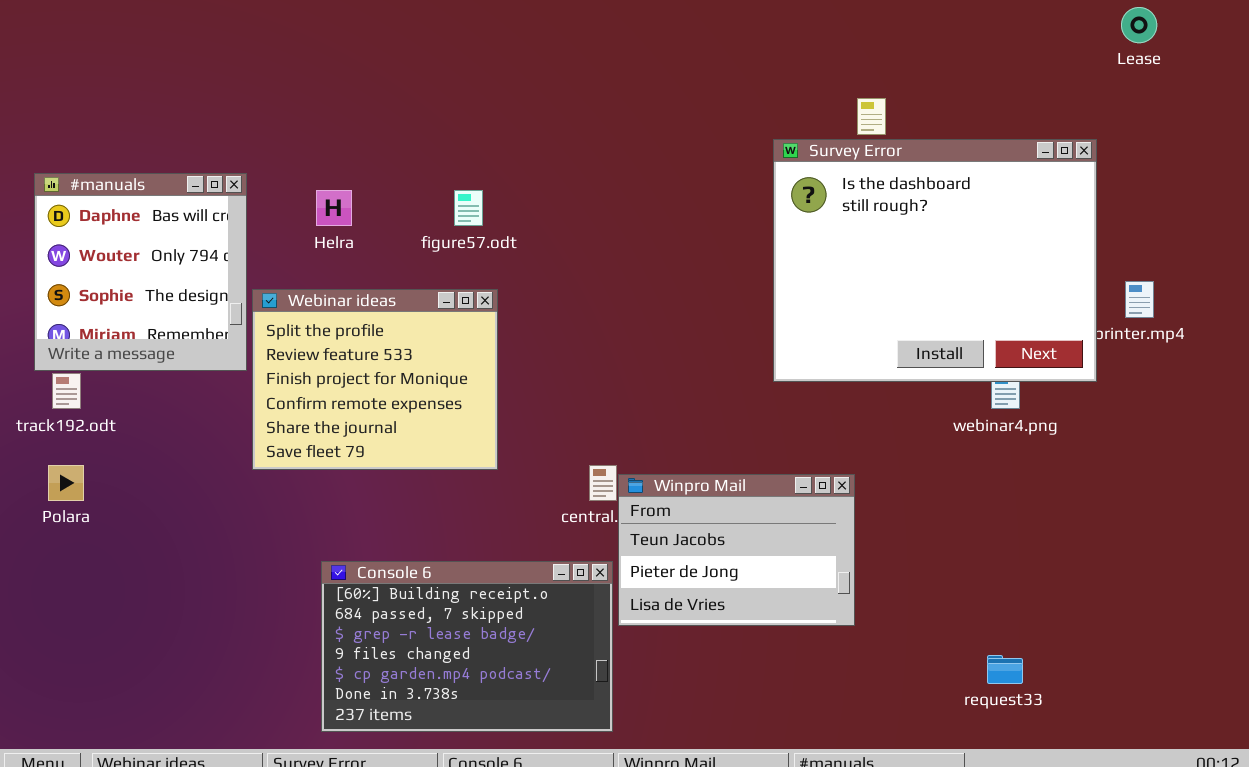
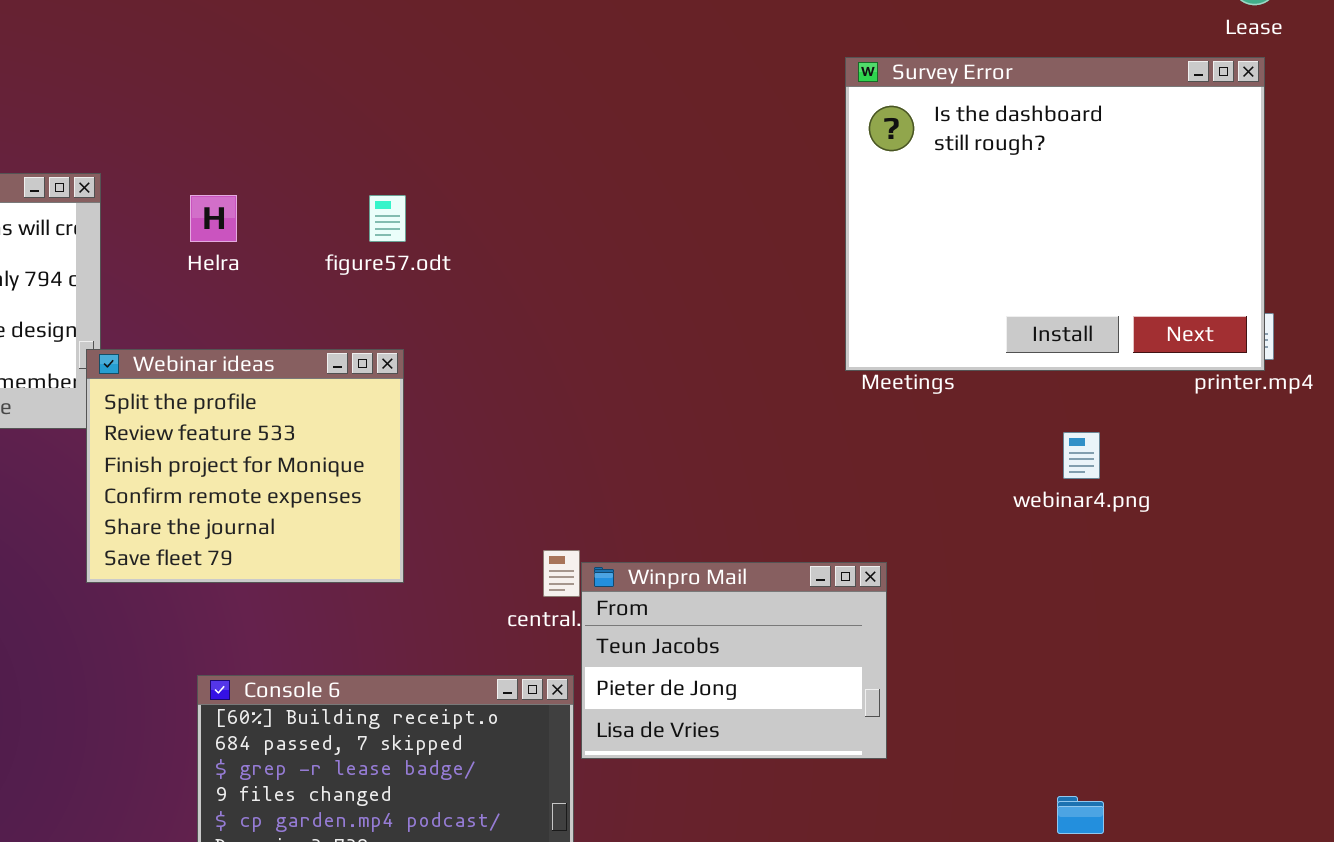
Survey Error: [773,139,1097,382] -> [845,57,1265,371], moved
Webinar ideas: [252,289,498,470] -> [86,349,404,583], moved

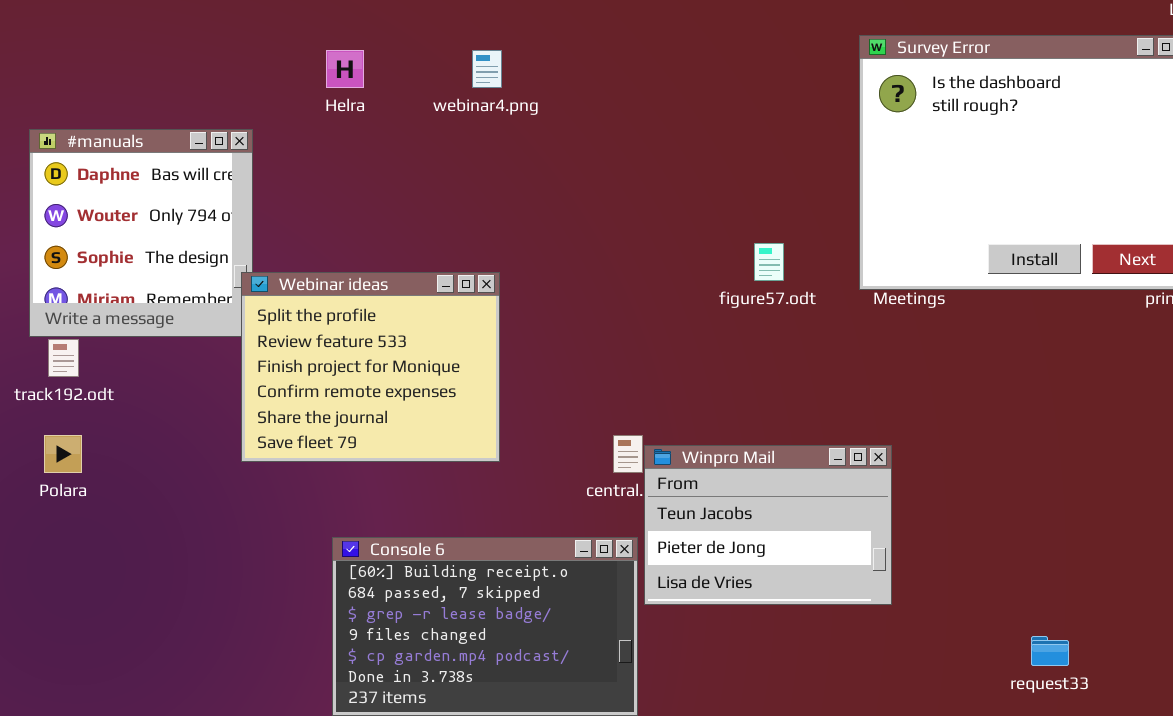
Helra: [190,195,237,242] -> [326,50,364,88], moved
figure57.odt: [369,195,406,242] -> [754,243,784,281], moved
webinar4.png: [1063,432,1100,479] -> [472,50,502,88], moved

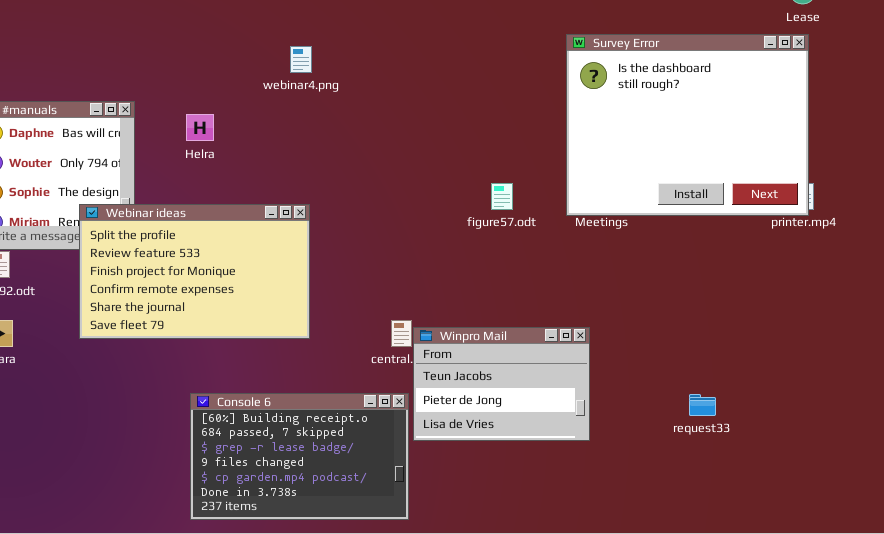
Helra: [326,50,364,88] -> [186,114,214,141], moved
Webinar ideas: [241,272,500,462] -> [79,204,310,339], resized
request33: [1031,636,1069,666] -> [689,394,716,416], moved

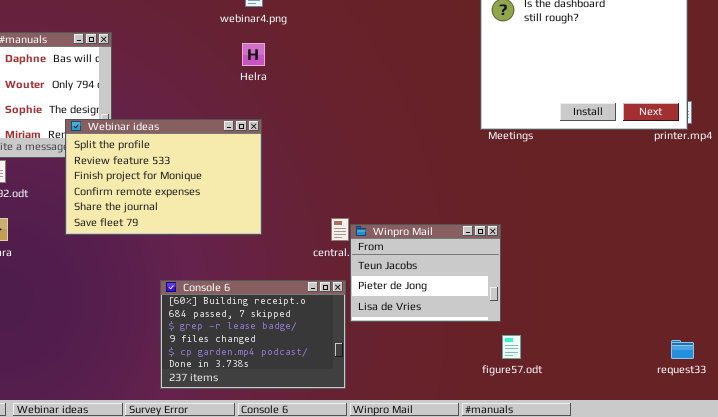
Helra: [186,114,214,141] -> [242,43,265,66], moved
figure57.odt: [491,183,513,210] -> [502,335,521,359], moved
request33: [689,394,716,416] -> [671,340,694,359], moved

